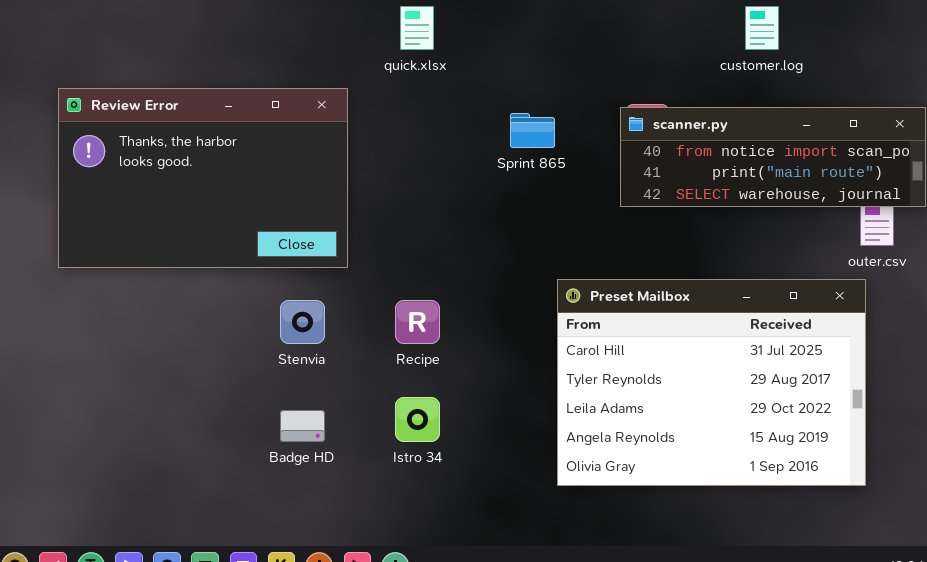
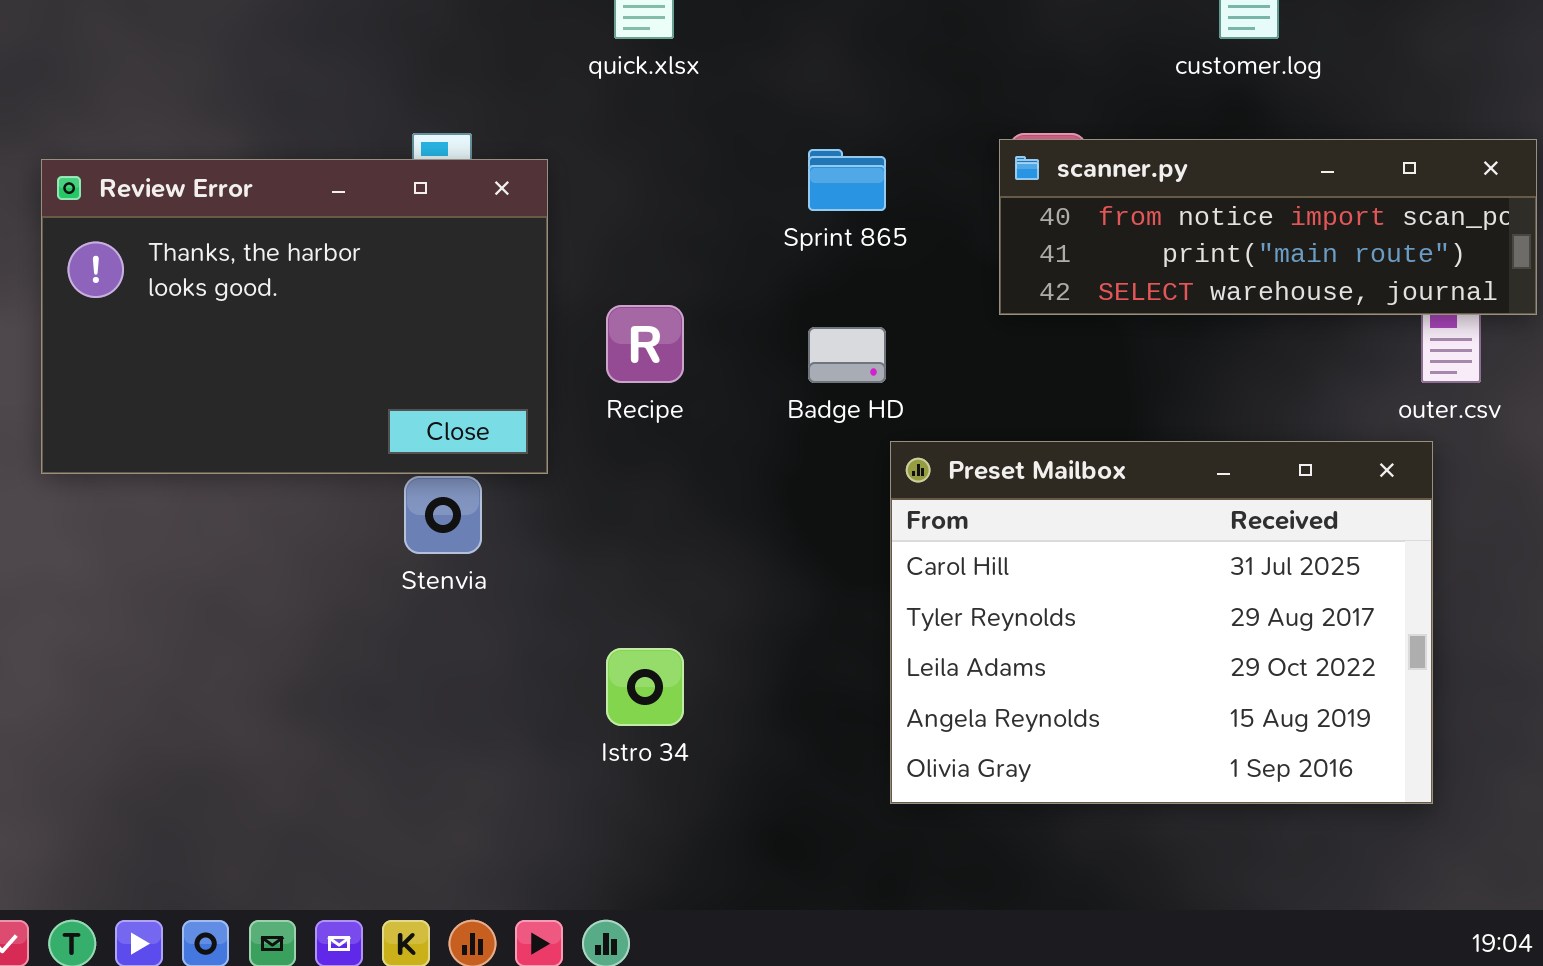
Review Error: [58,88,348,268] -> [41,159,548,474], moved
Recipe: [395,300,440,344] -> [606,305,684,383], moved
Badge HD: [280,410,325,442] -> [808,327,886,383], moved

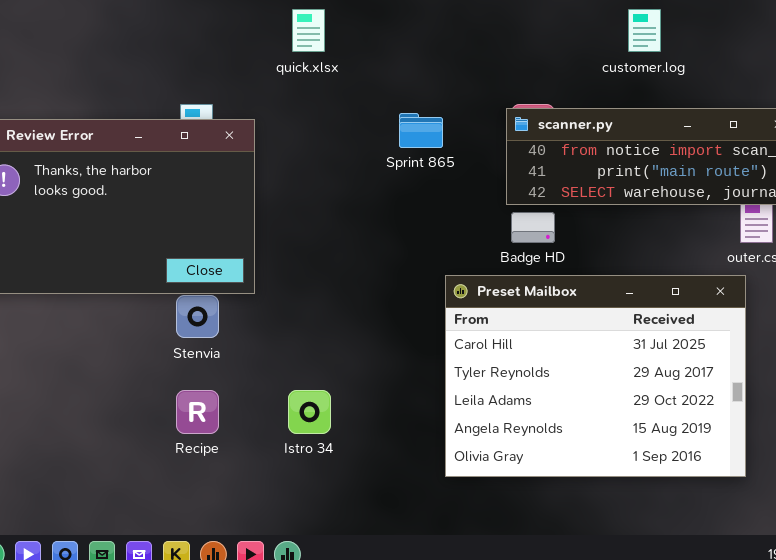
Recipe: [606,305,684,383] -> [176,390,219,434], moved
Badge HD: [808,327,886,383] -> [511,212,555,243], moved

